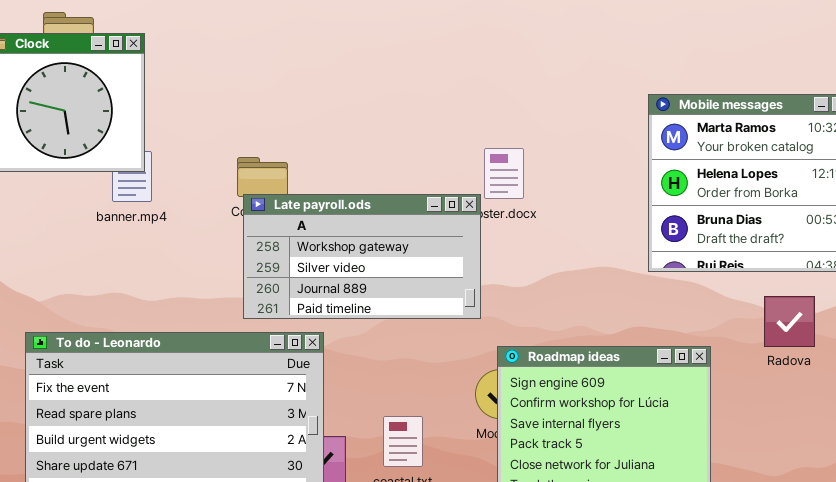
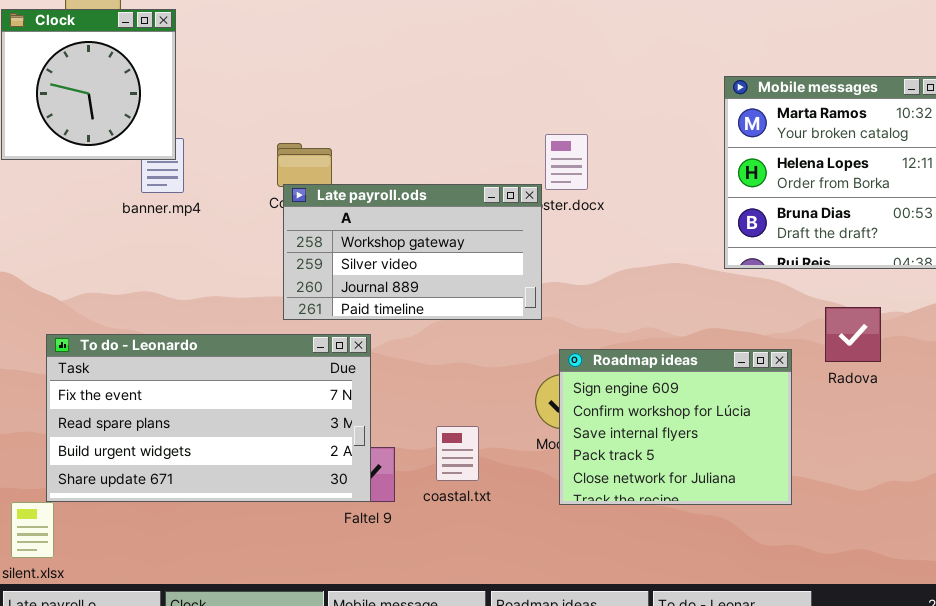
Radova: [764,296,815,347] -> [825,307,881,362], moved

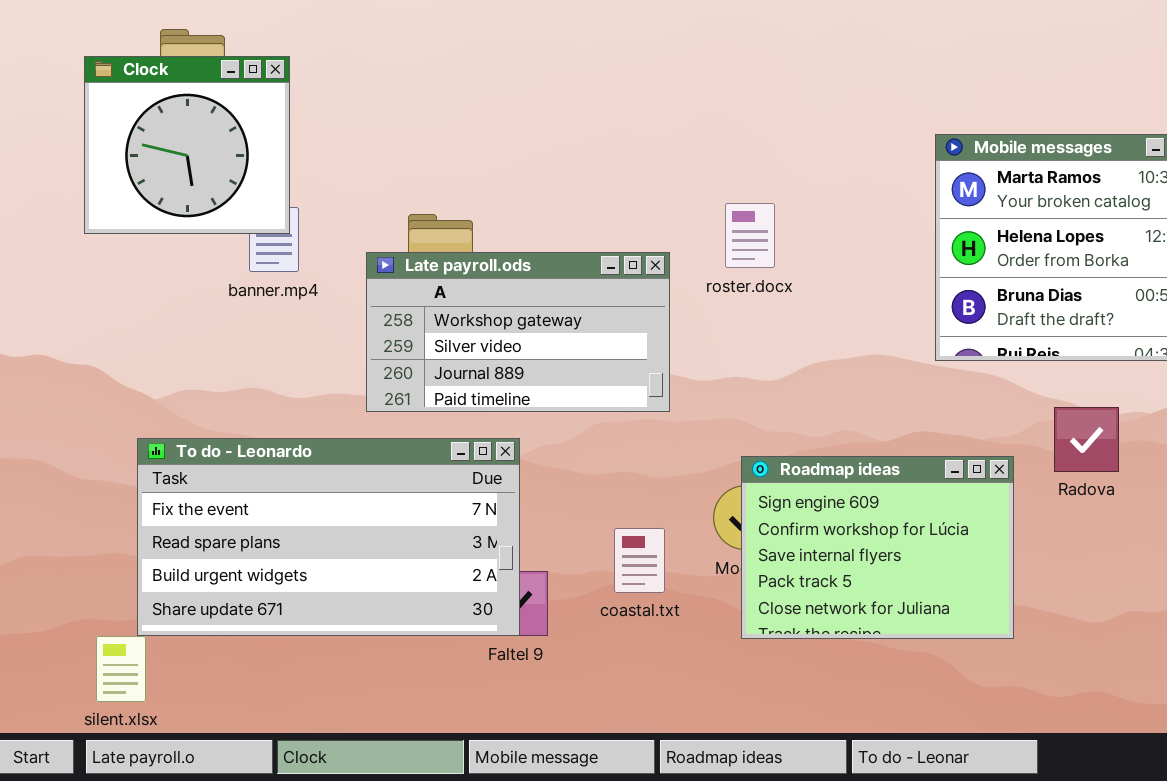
Late payroll.ods: [283,184,542,320] -> [366,252,670,412], moved
coastal.txt: [436,426,479,481] -> [614,528,665,593], moved

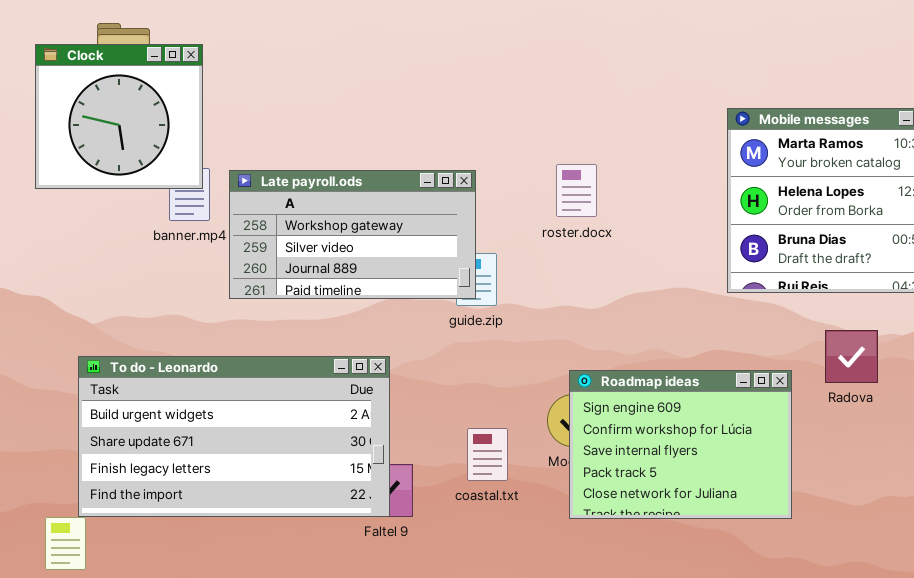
Late payroll.ods: [366,252,670,412] -> [229,170,476,299], moved
To do - Leonardo: [137,438,520,636] -> [78,356,390,517], scrolled down 2 rows

